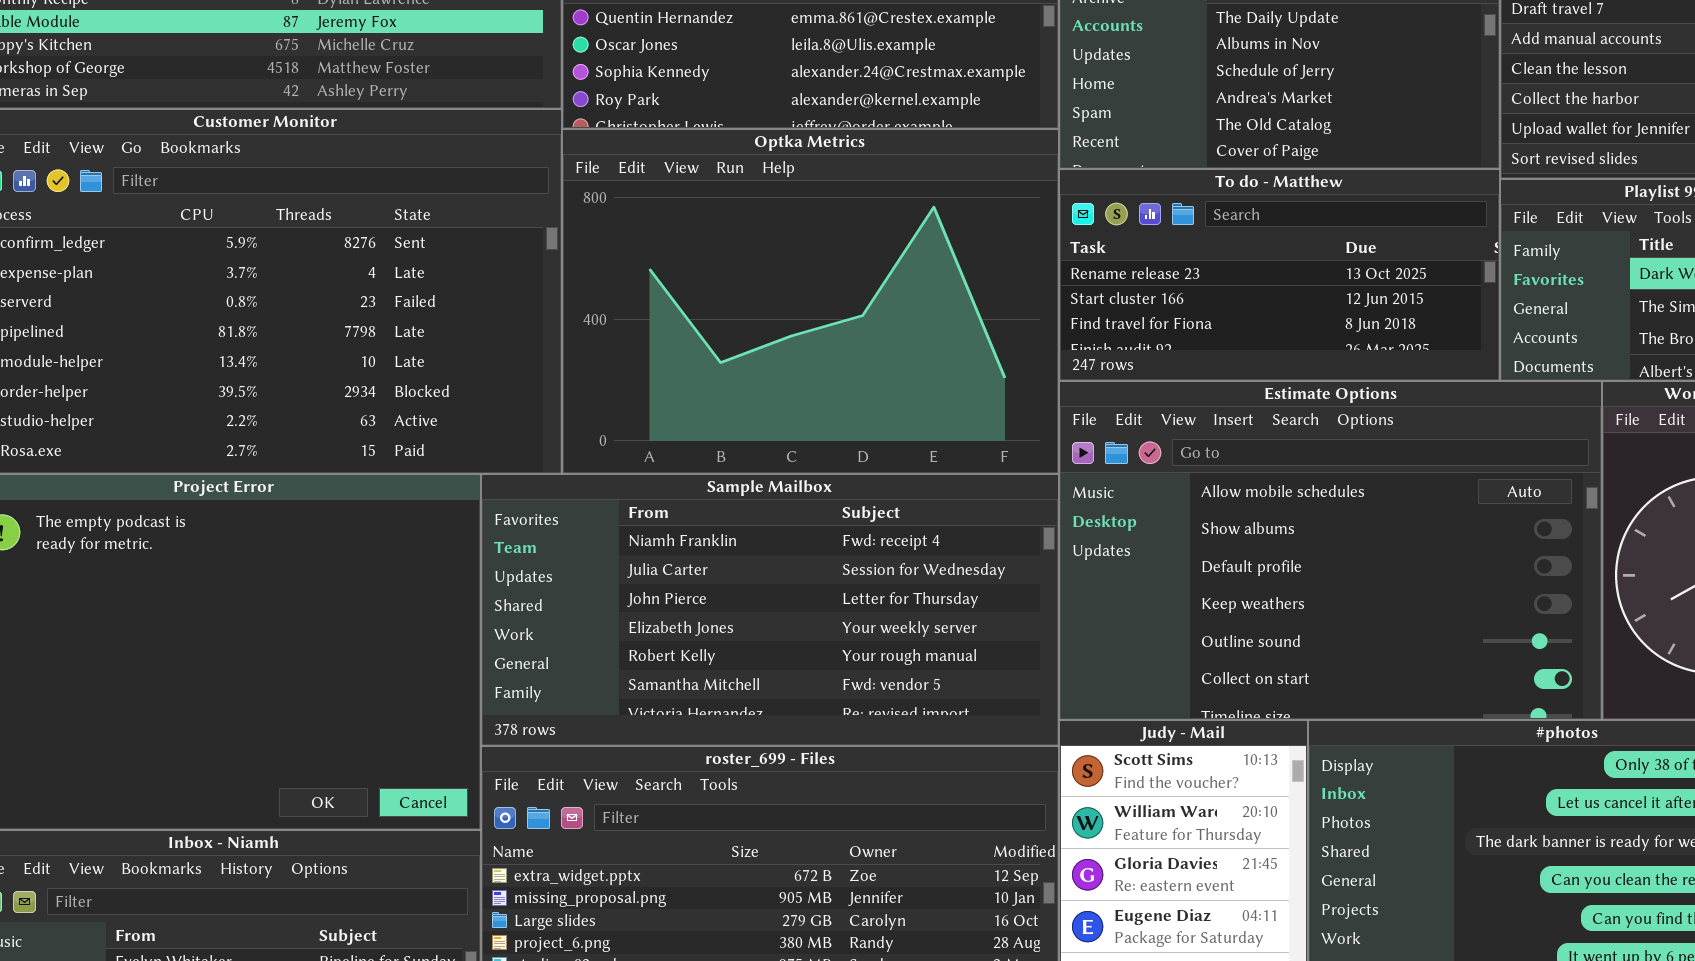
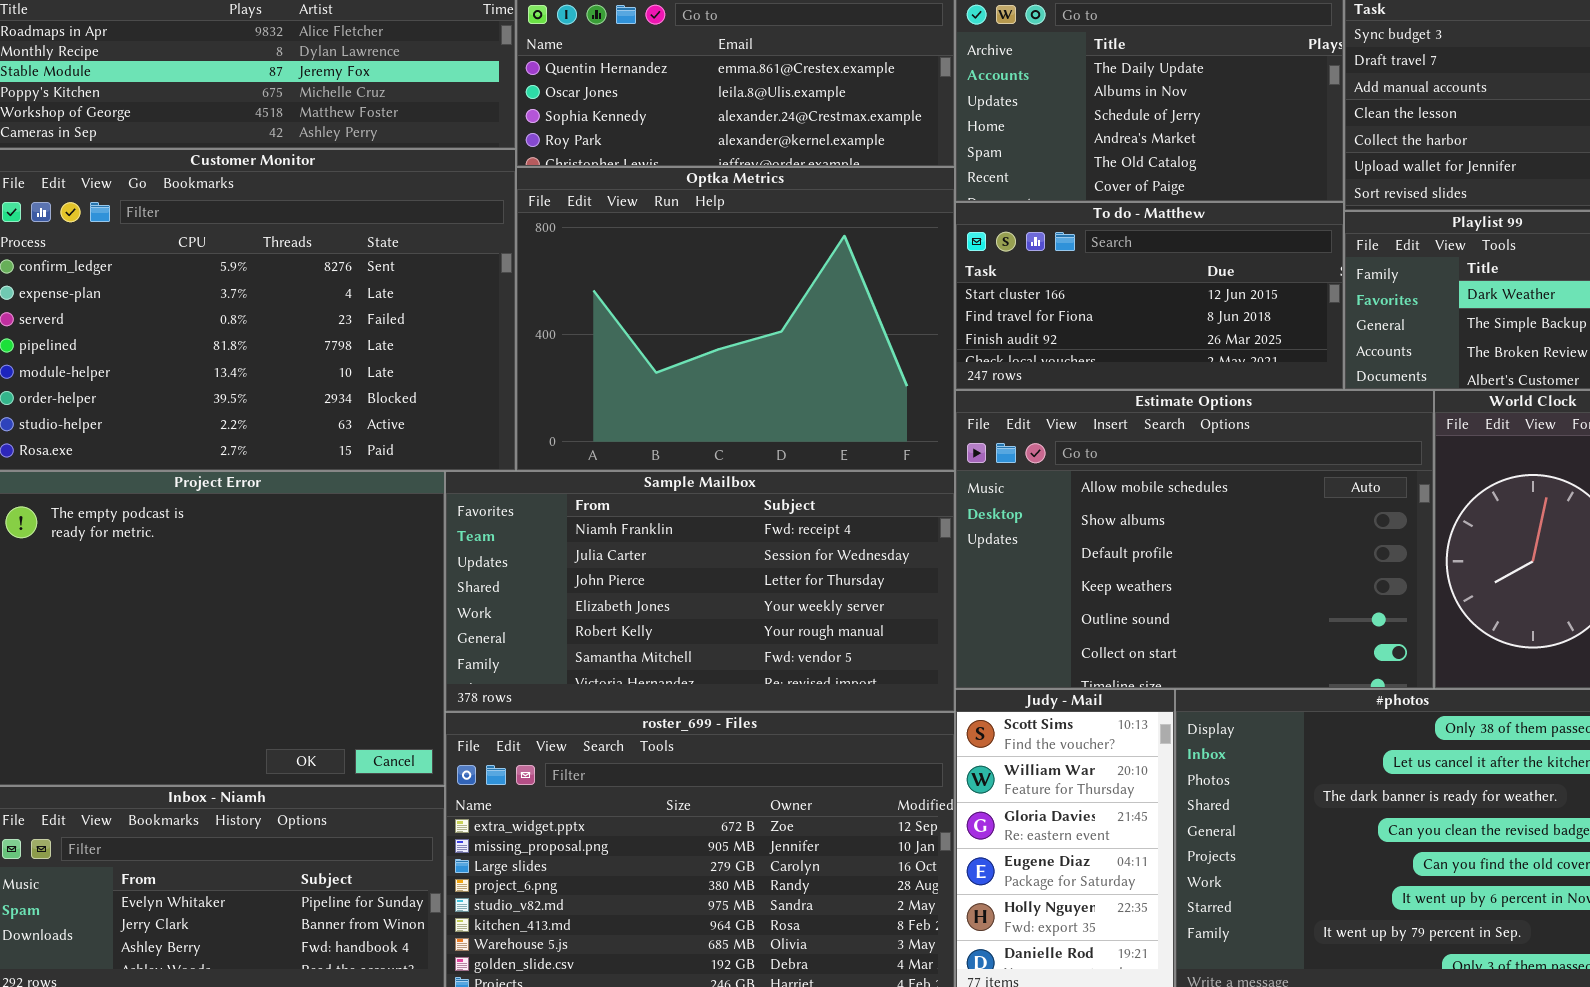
To do - Matthew: [1059,169,1500,381] -> [955,202,1344,390], scrolled down 1 row

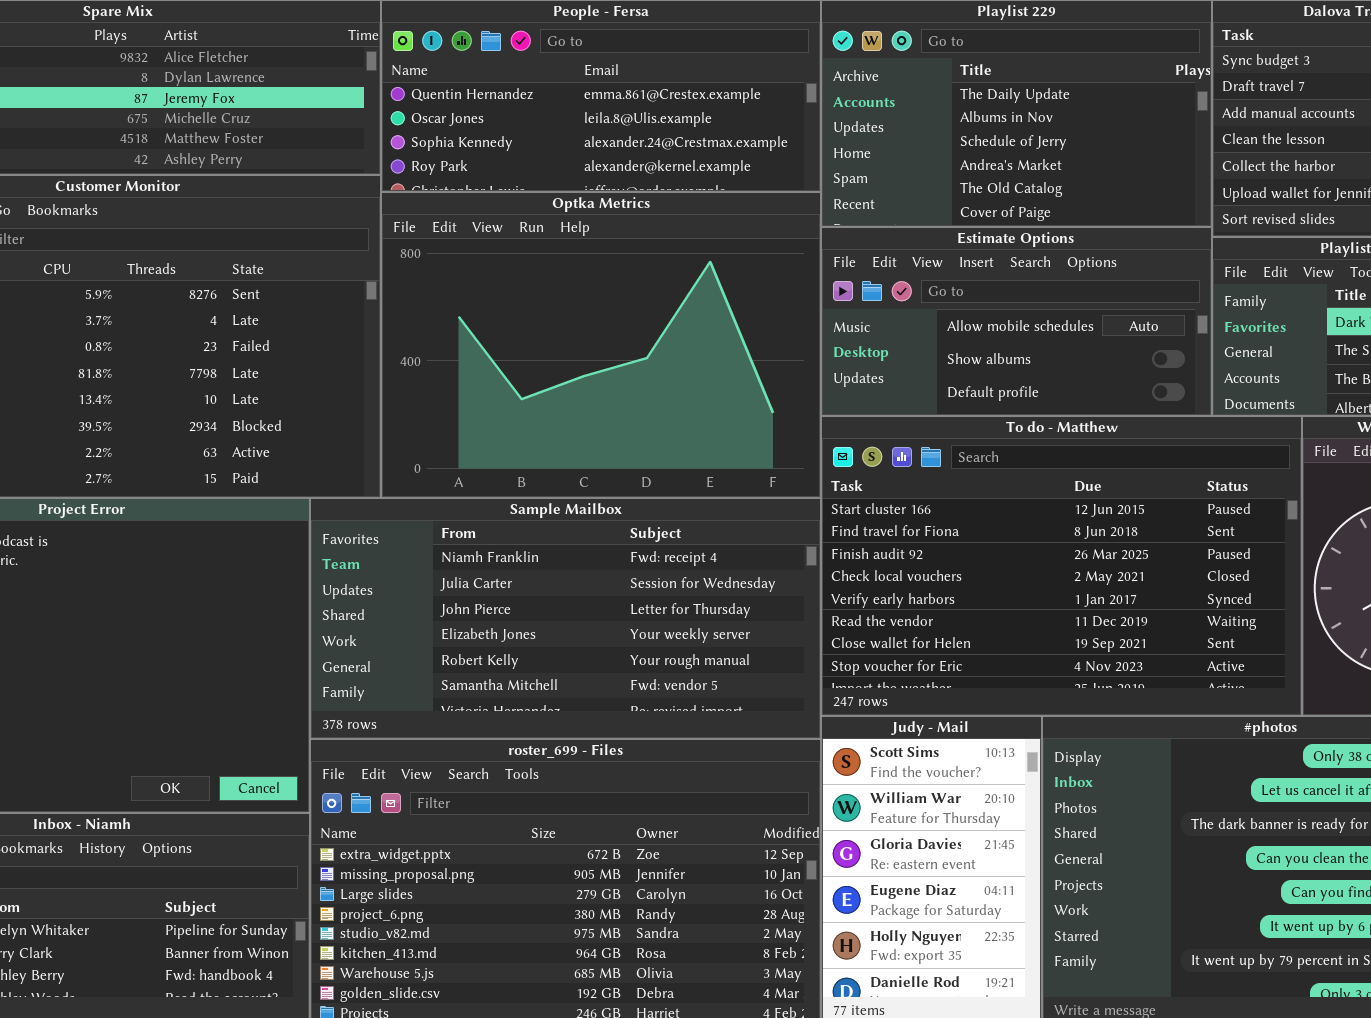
To do - Matthew: [955,202,1344,390] -> [821,416,1302,716], moved, resized
Estimate Options: [955,390,1434,689] -> [821,227,1212,416], moved, resized

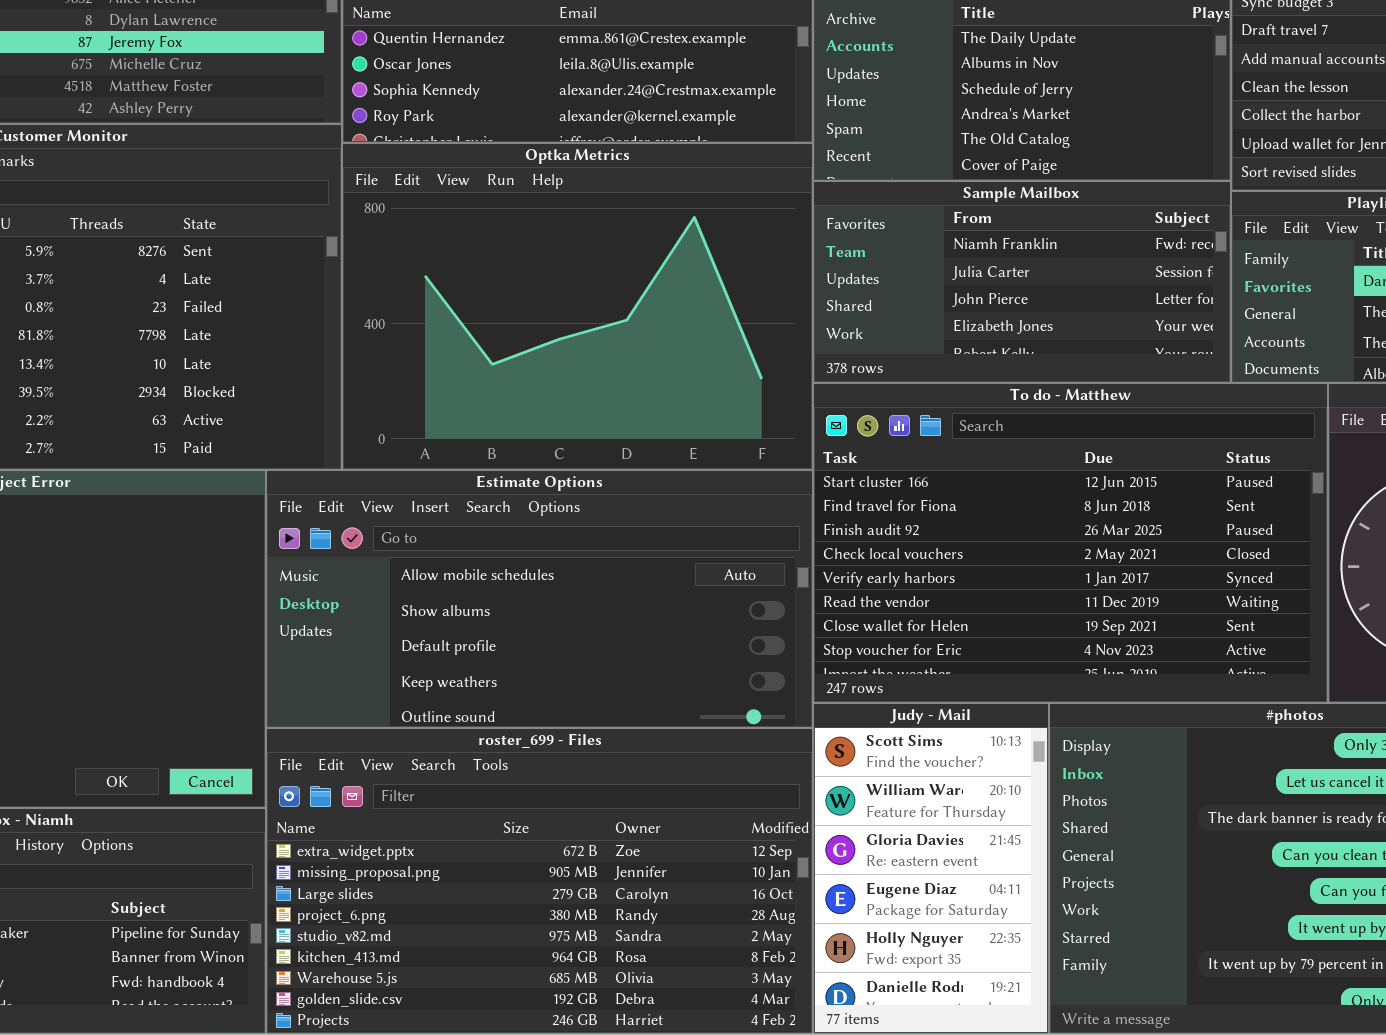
Estimate Options: [821,227,1212,416] -> [266,470,813,728], moved, resized
Sample Mailbox: [310,498,821,739] -> [813,181,1231,383], moved, resized

